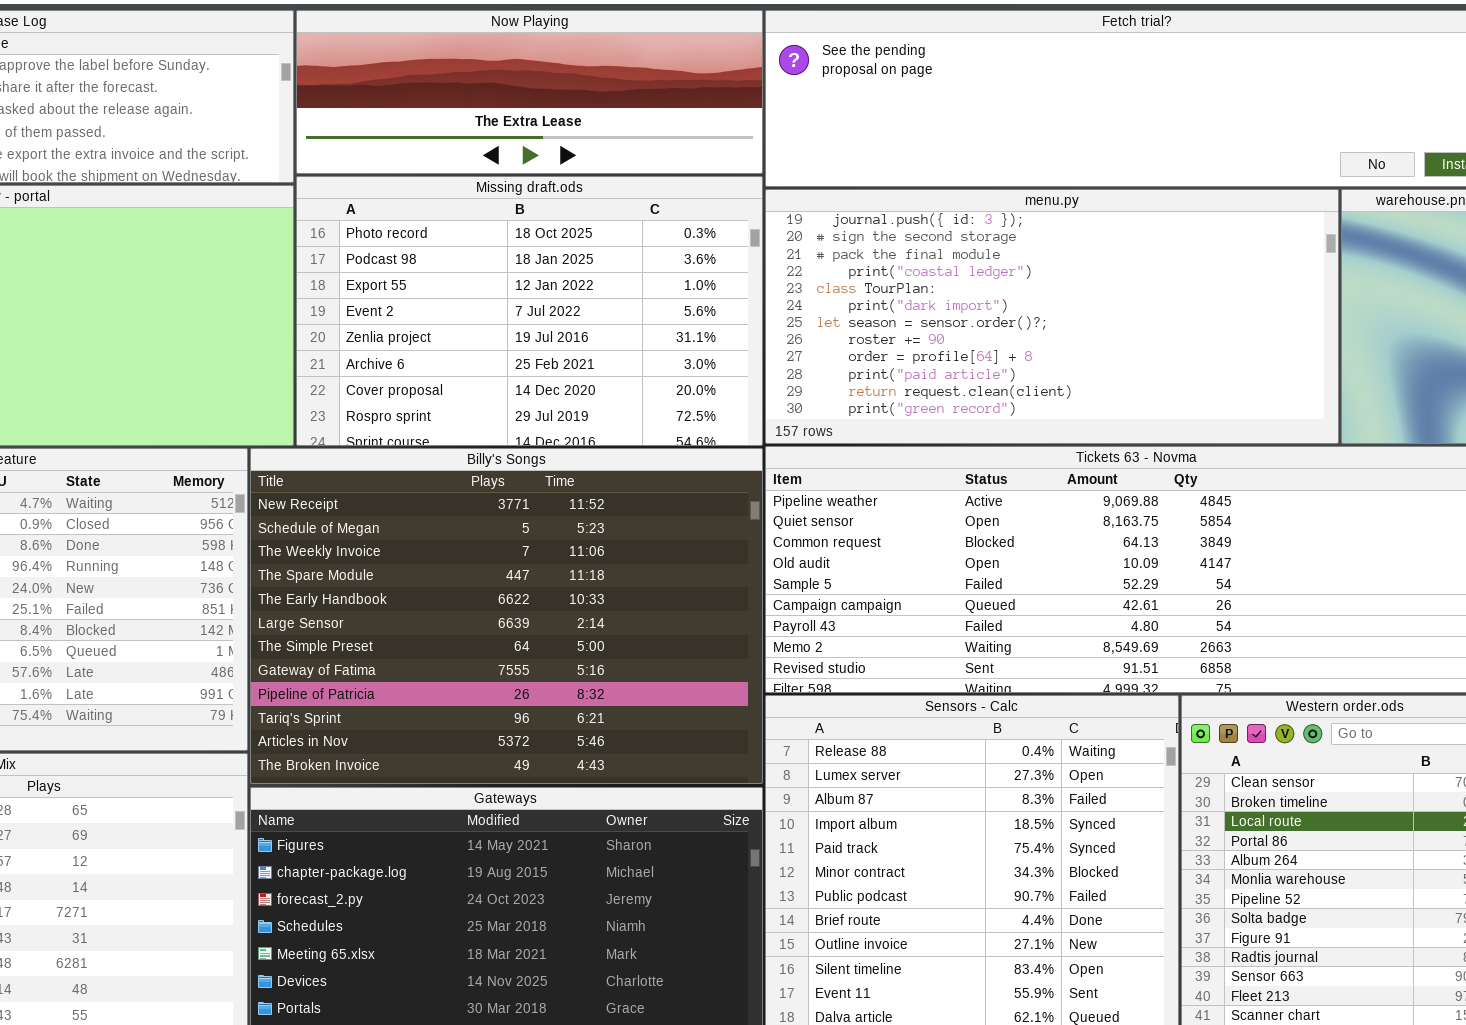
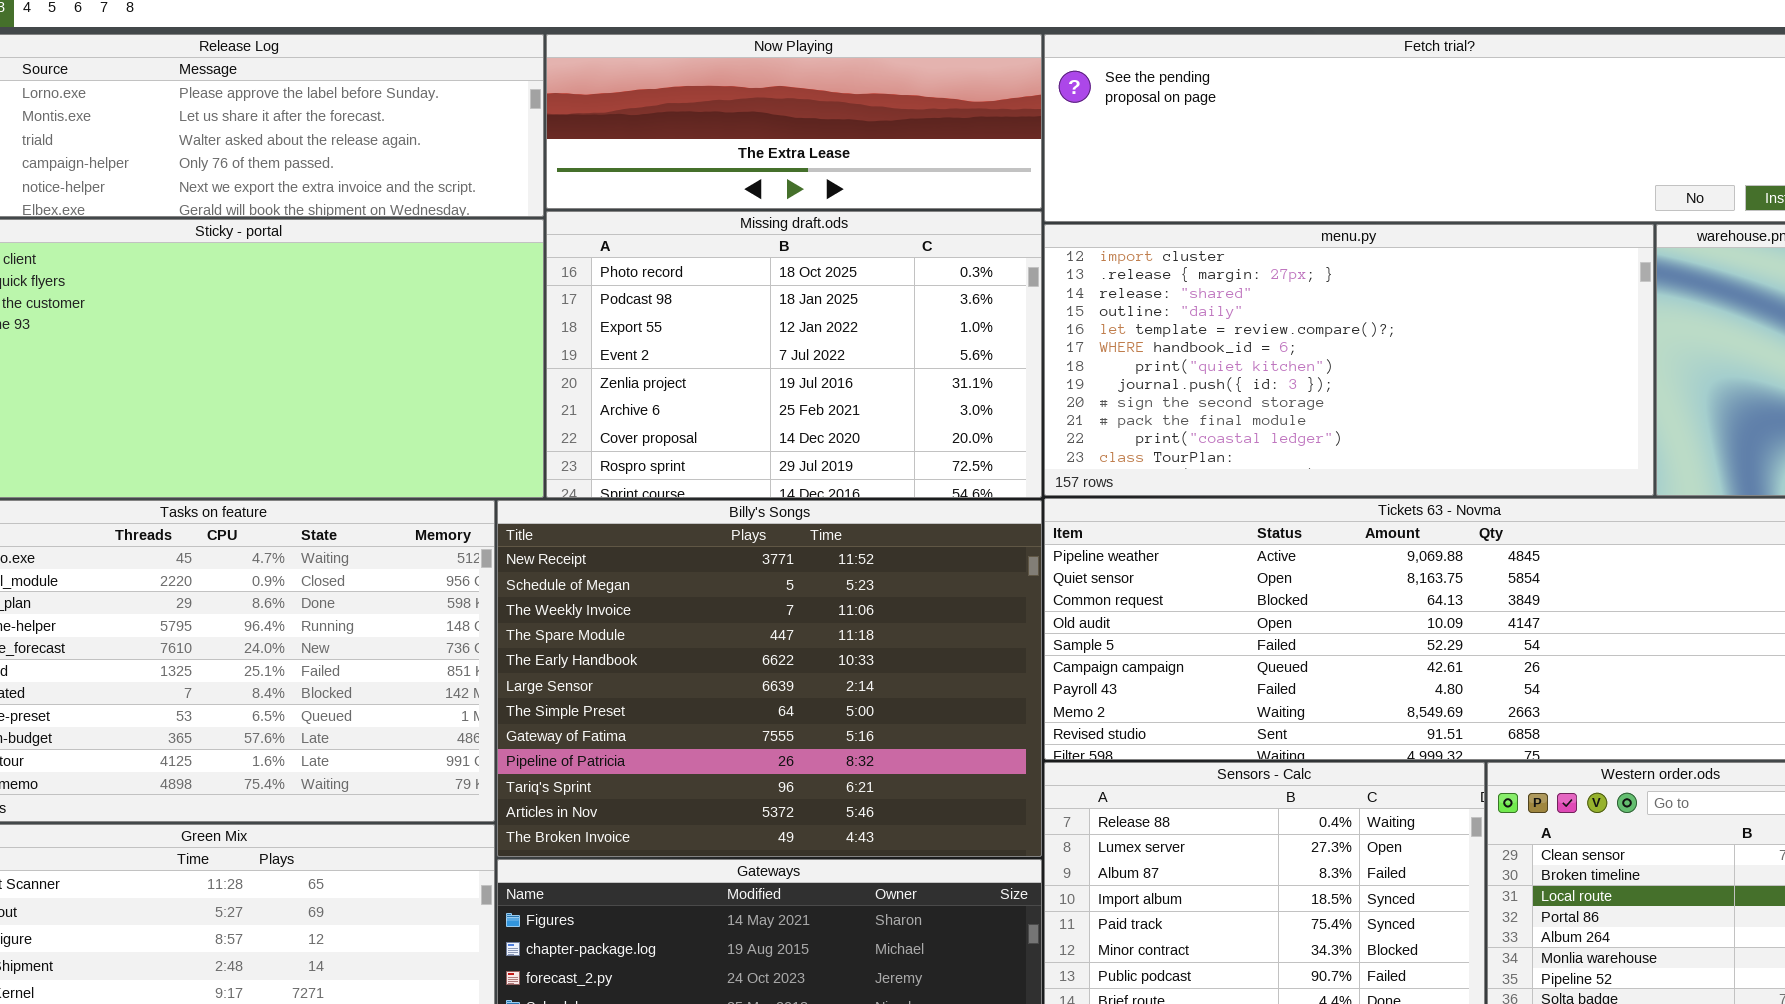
menu.py: [765,189,1339,444] -> [1044,224,1654,496], scrolled up 7 rows

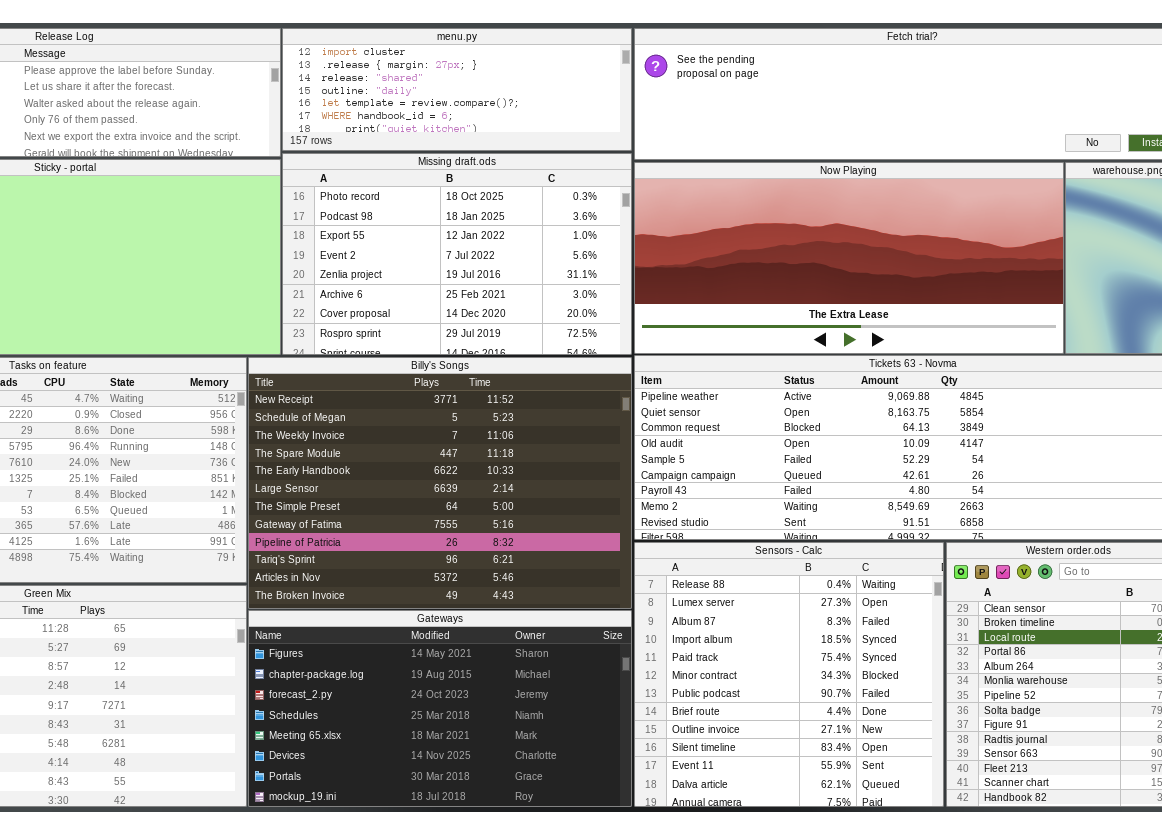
Now Playing: [546,34,1042,209] -> [634,162,1064,354], moved, resized
menu.py: [1044,224,1654,496] -> [282,28,632,151], moved, resized

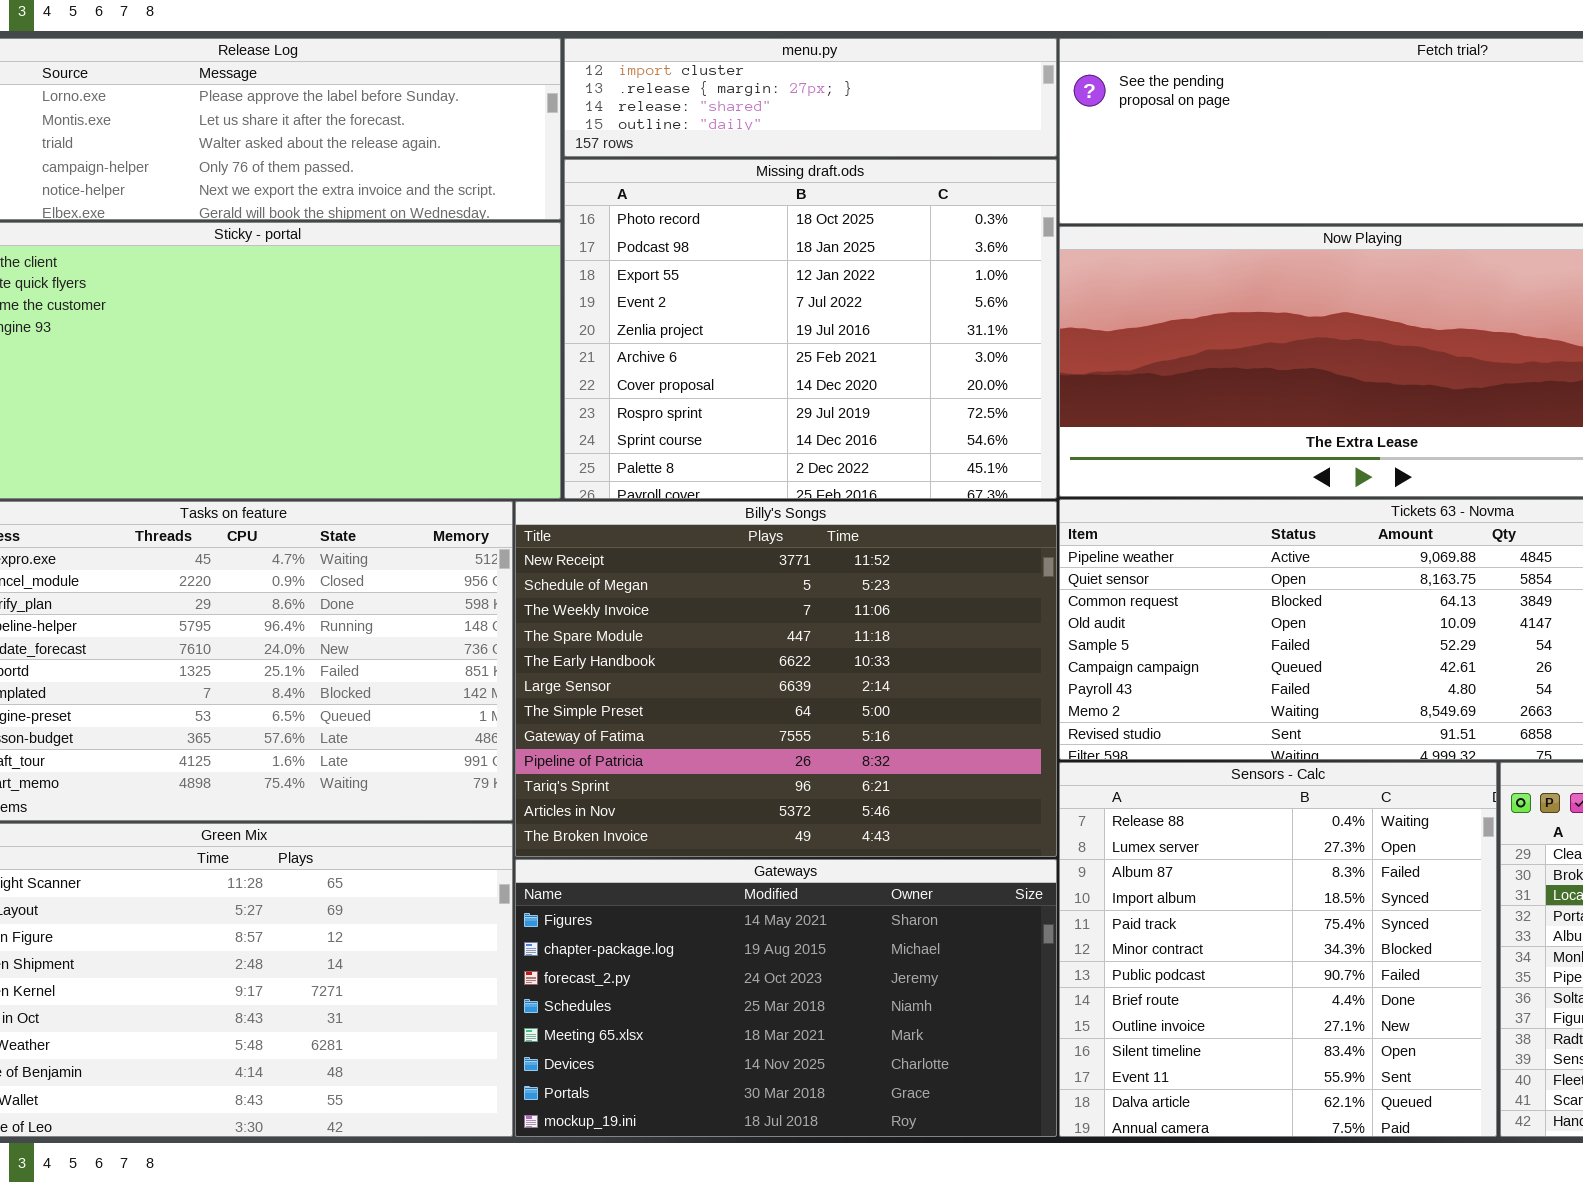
menu.py: [282,28,632,151] -> [564,38,1057,157], resized
Missing draft.ods: [282,153,632,355] -> [564,159,1057,499], resized

